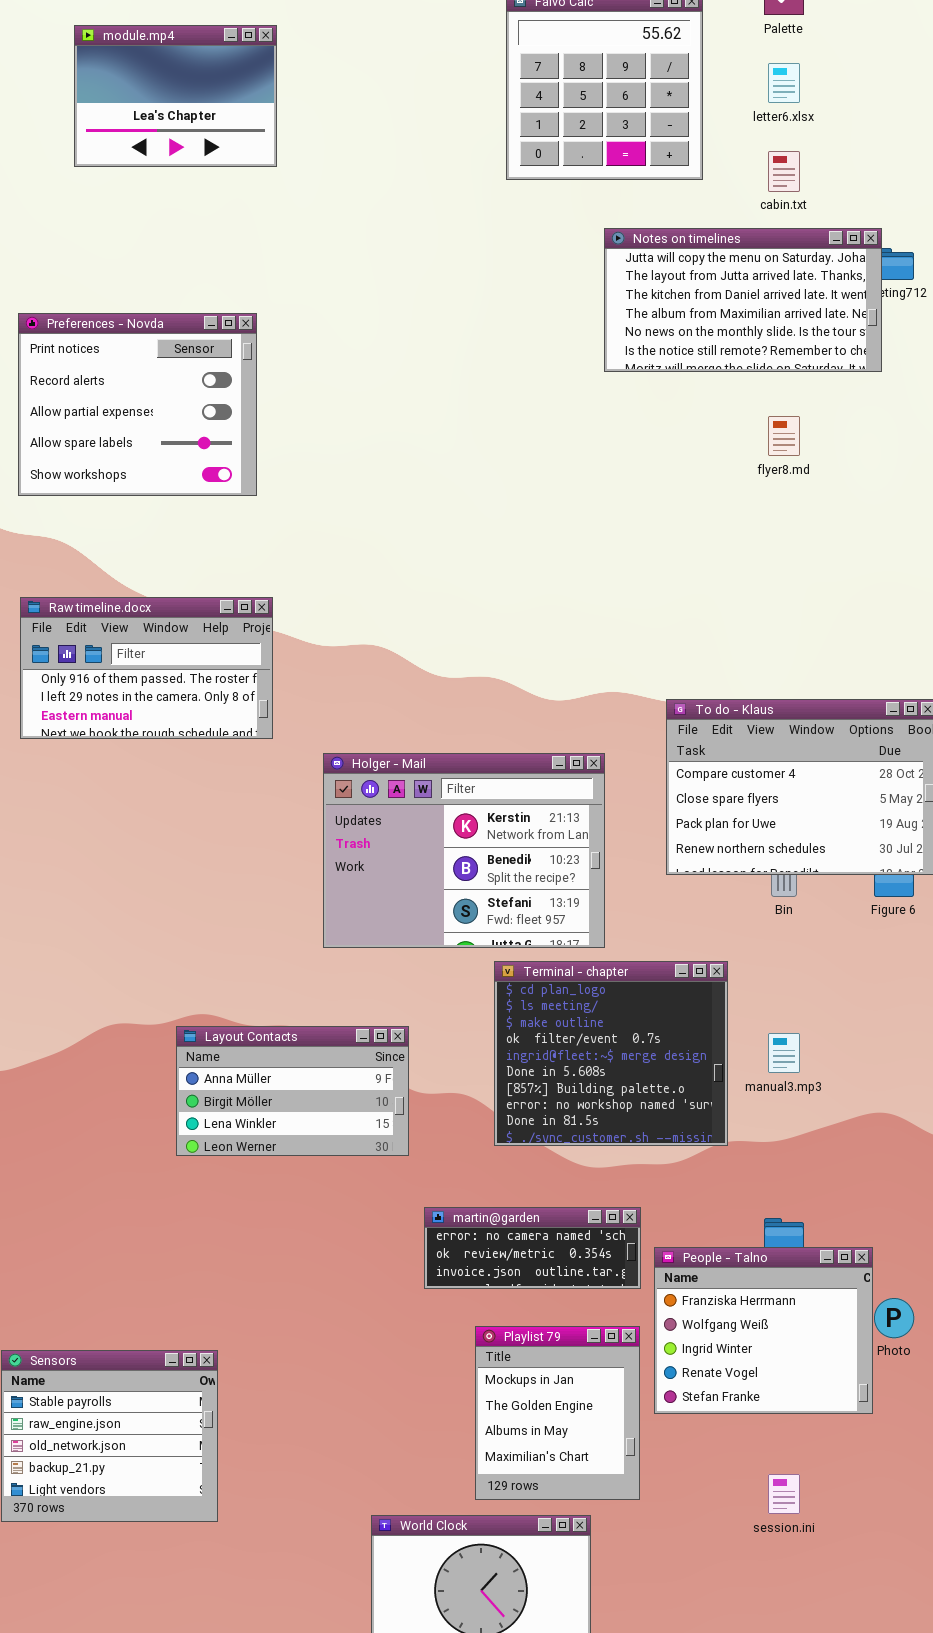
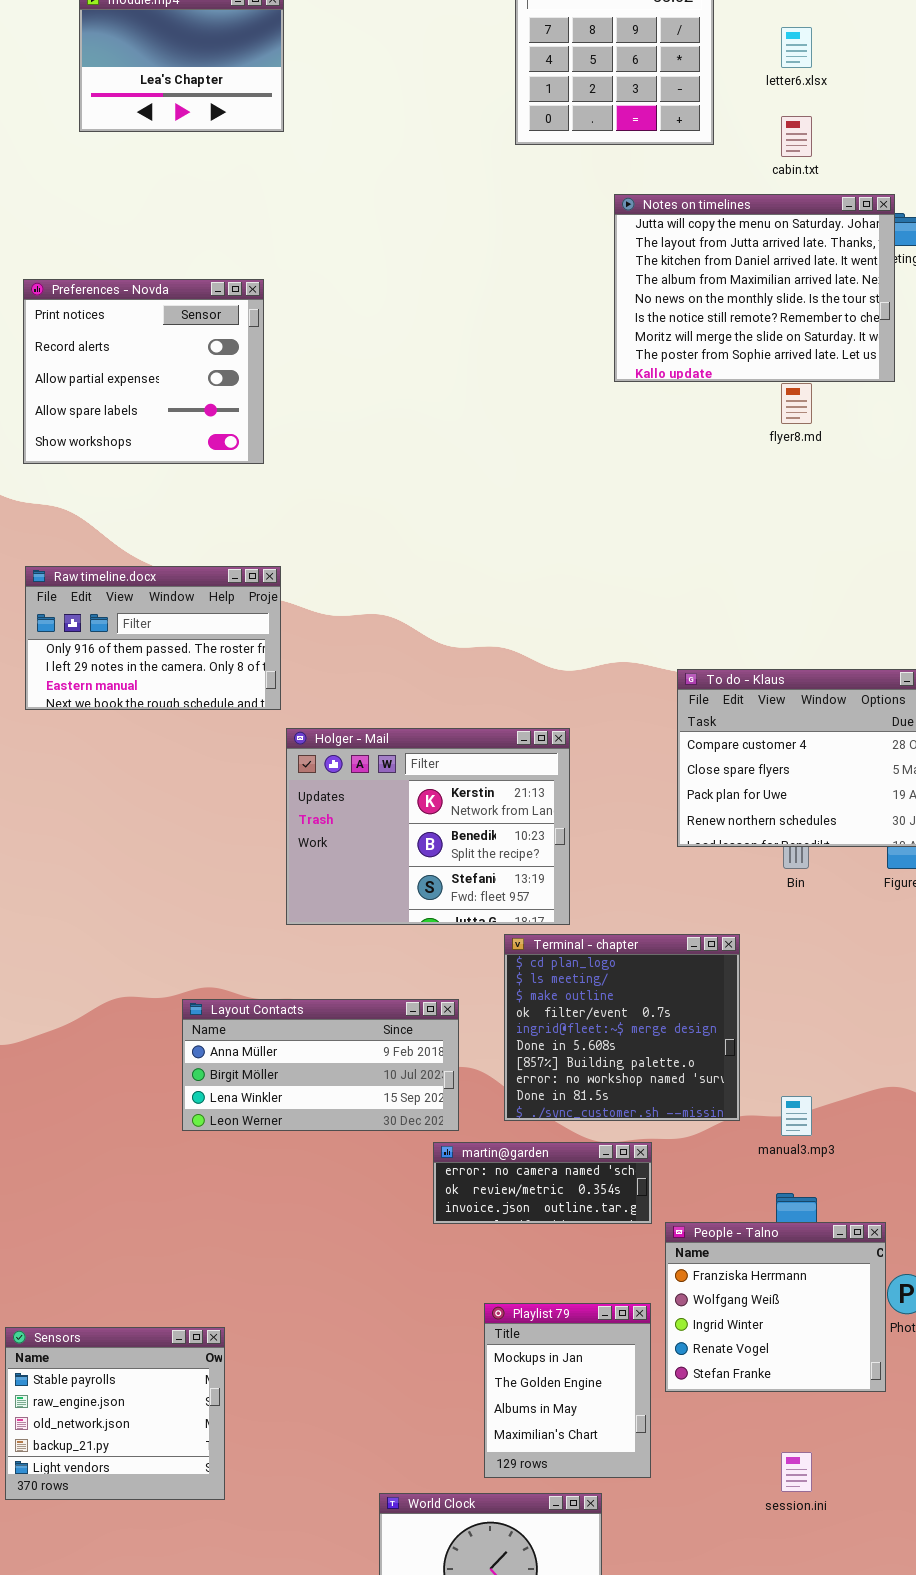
Notes on timelines: [604,228,882,372] -> [614,194,895,382], resized
Holger - Mail: [323,753,605,948] -> [286,728,570,925], moved
Layout Contacts: [176,1026,409,1156] -> [182,999,459,1131], resized
manual3.mp3: [768,1033,800,1073] -> [781,1096,812,1136], moved
martin@garden: [424,1207,641,1289] -> [433,1142,652,1224], moved

